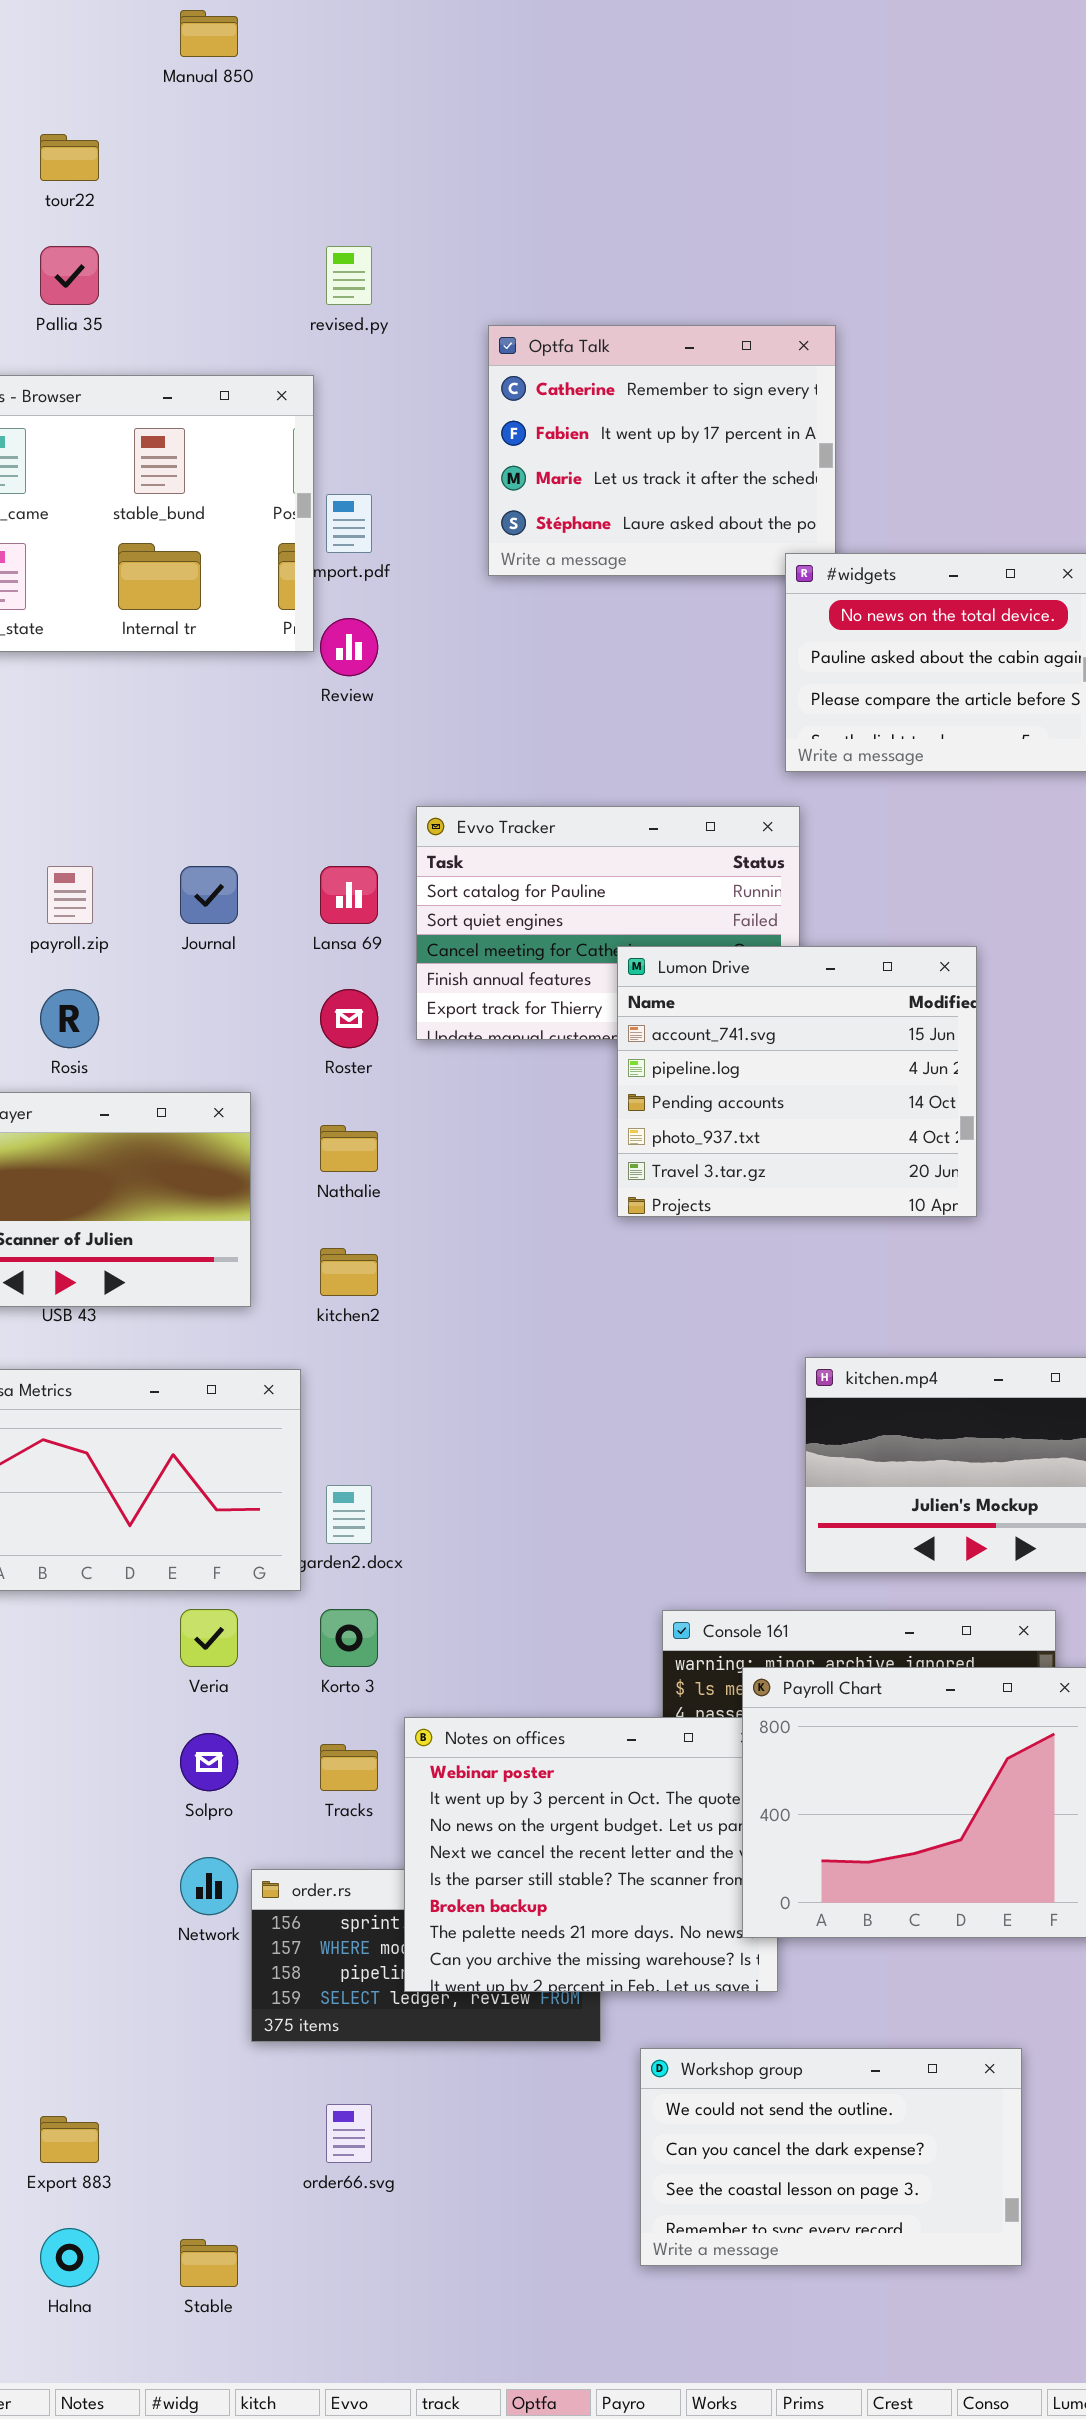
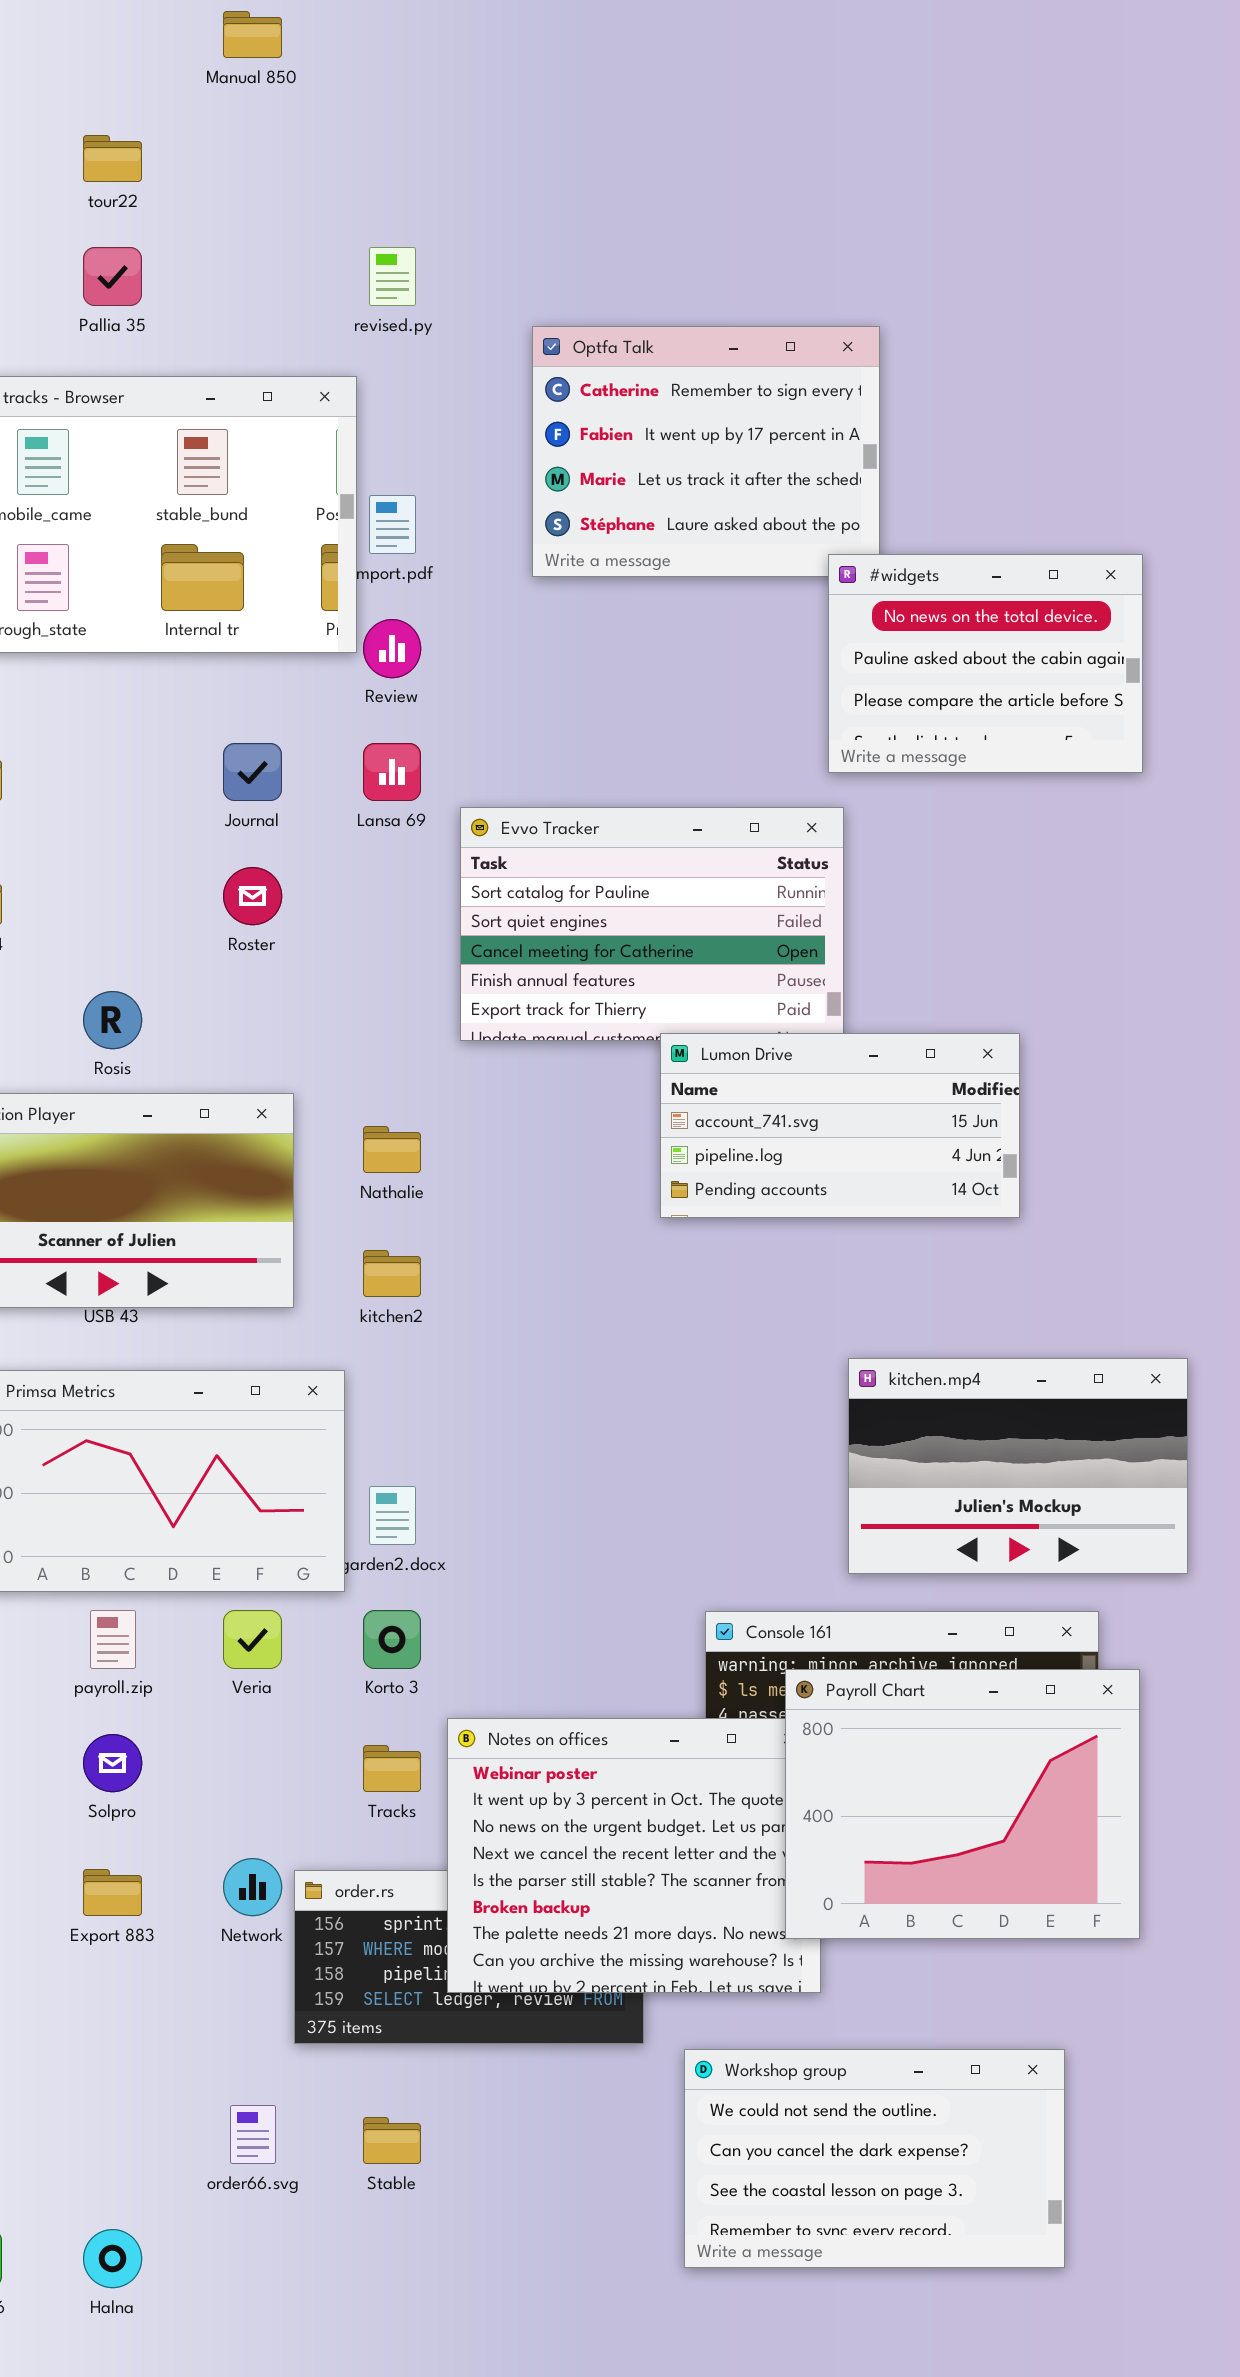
payroll.zip: [47,866,93,924] -> [90,1610,136,1669], moved
Journal: [180,866,238,924] -> [223,743,282,801], moved
Lansa 69: [320,866,378,924] -> [363,743,421,801], moved
Lumon Drive: [617,946,977,1217] -> [660,1033,1020,1218], resized
Roster: [320,989,378,1048] -> [223,867,282,925], moved
Solpro: [180,1733,238,1791] -> [83,1734,142,1792], moved
order66.svg: [326,2104,372,2163] -> [230,2105,276,2164], moved
Export 883: [40,2116,99,2163] -> [83,1869,142,1916], moved
Stable: [180,2239,238,2287] -> [363,2117,421,2164], moved

